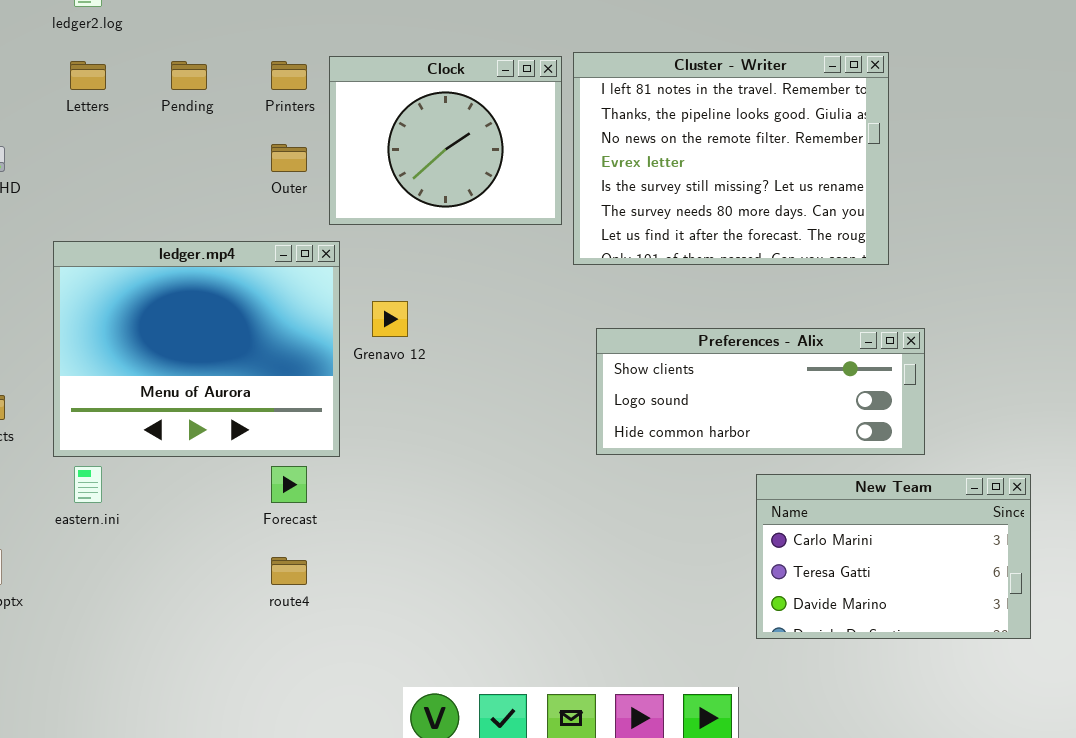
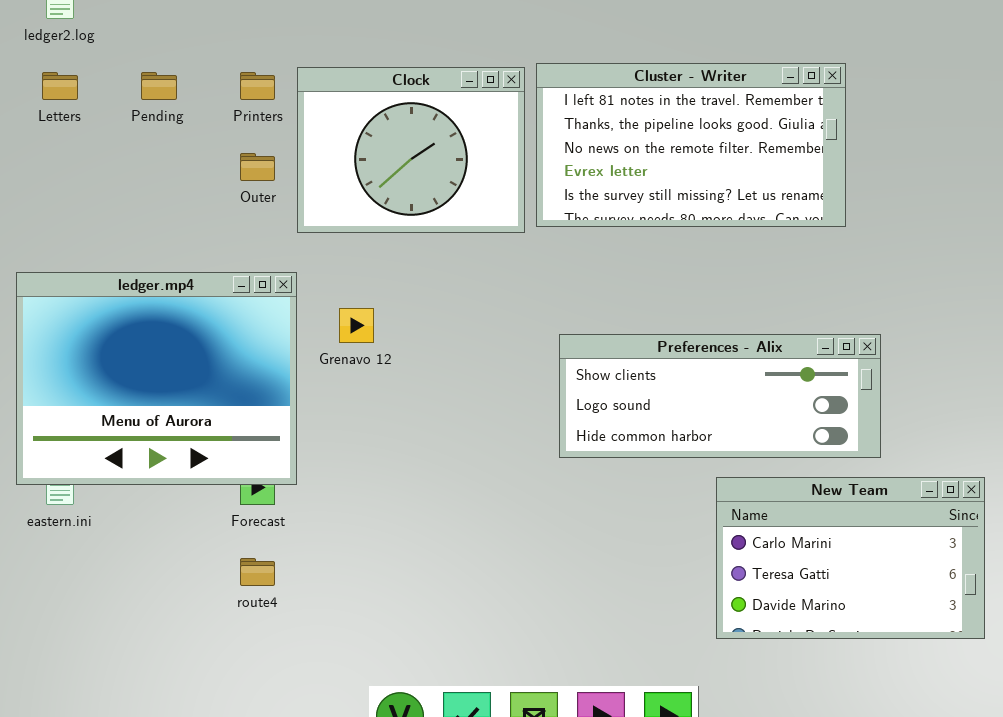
Cluster - Writer: [573,52,889,265] -> [536,63,846,227], resized
ledger.mp4: [53,241,340,457] -> [16,272,297,485], moved

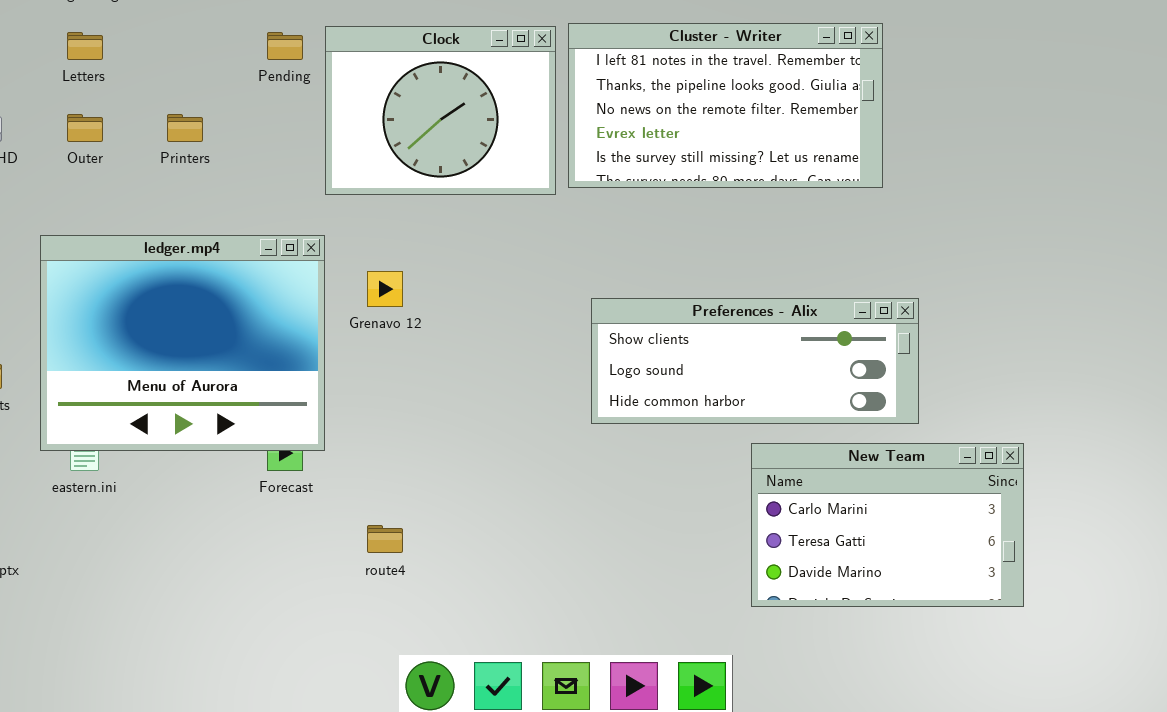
Pending: [141,72,177,100] -> [267,32,303,60], moved
Printers: [240,72,275,100] -> [167,114,203,142], moved
Outer: [240,153,275,181] -> [67,114,103,142], moved
route4: [240,558,275,586] -> [367,525,403,553], moved

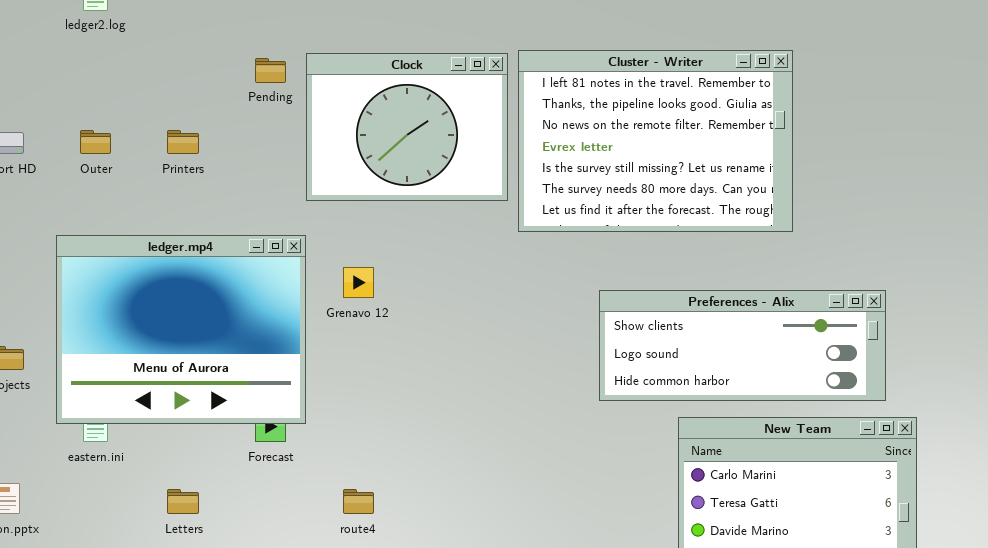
Cluster - Writer: [568,23,883,188] -> [518,50,793,232], resized
Letters: [67,32,103,60] -> [167,489,199,514], moved
Preferences - Alix: [591,298,919,424] -> [599,290,886,401], moved

